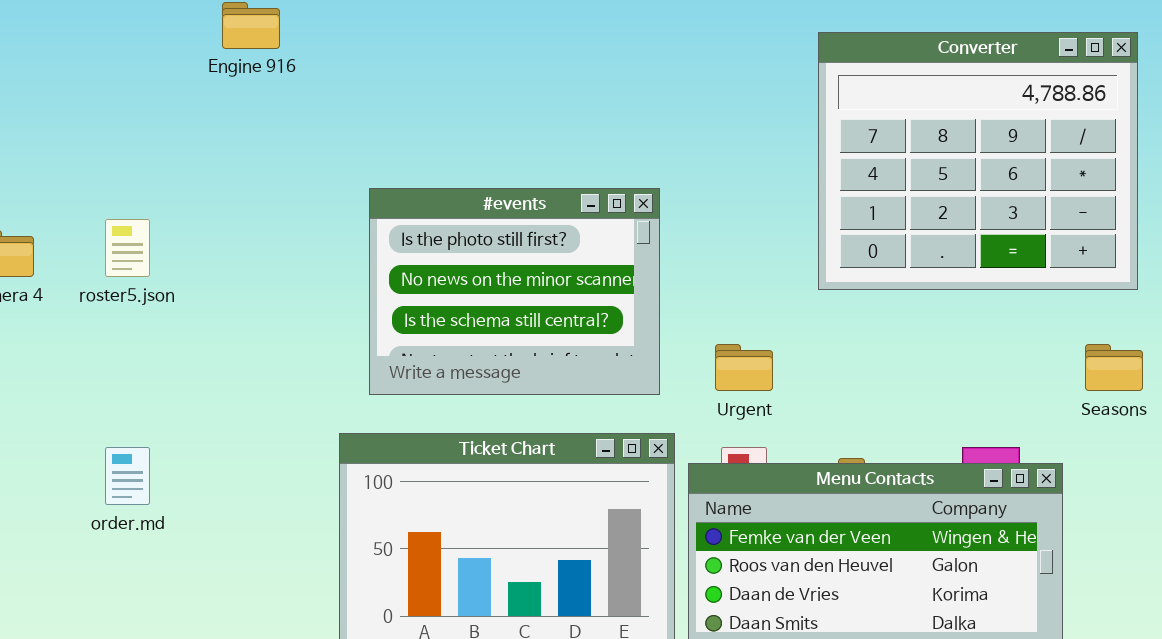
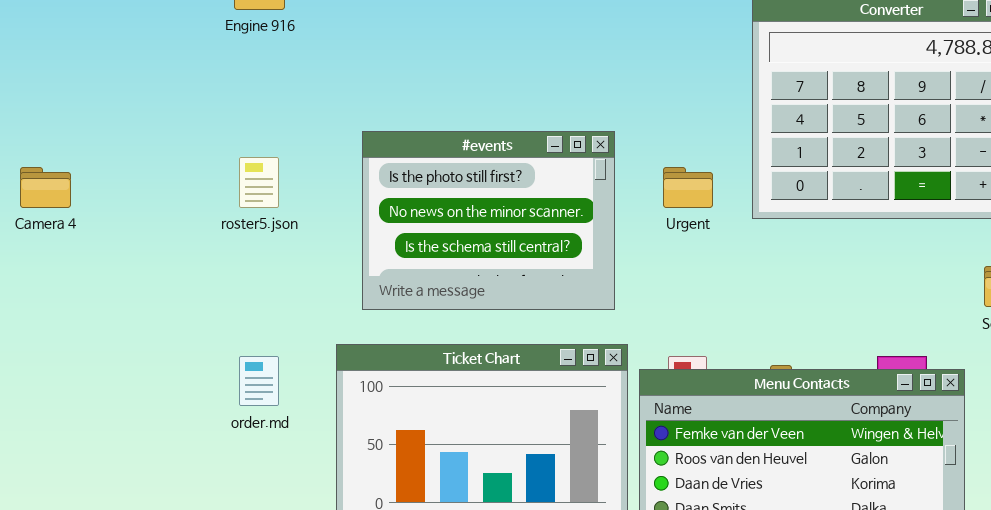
roster5.json: [105,219,150,277] -> [239,157,279,208], moved
Urgent: [715,344,773,391] -> [663,167,713,208], moved
order.md: [105,447,150,505] -> [239,356,279,406], moved

